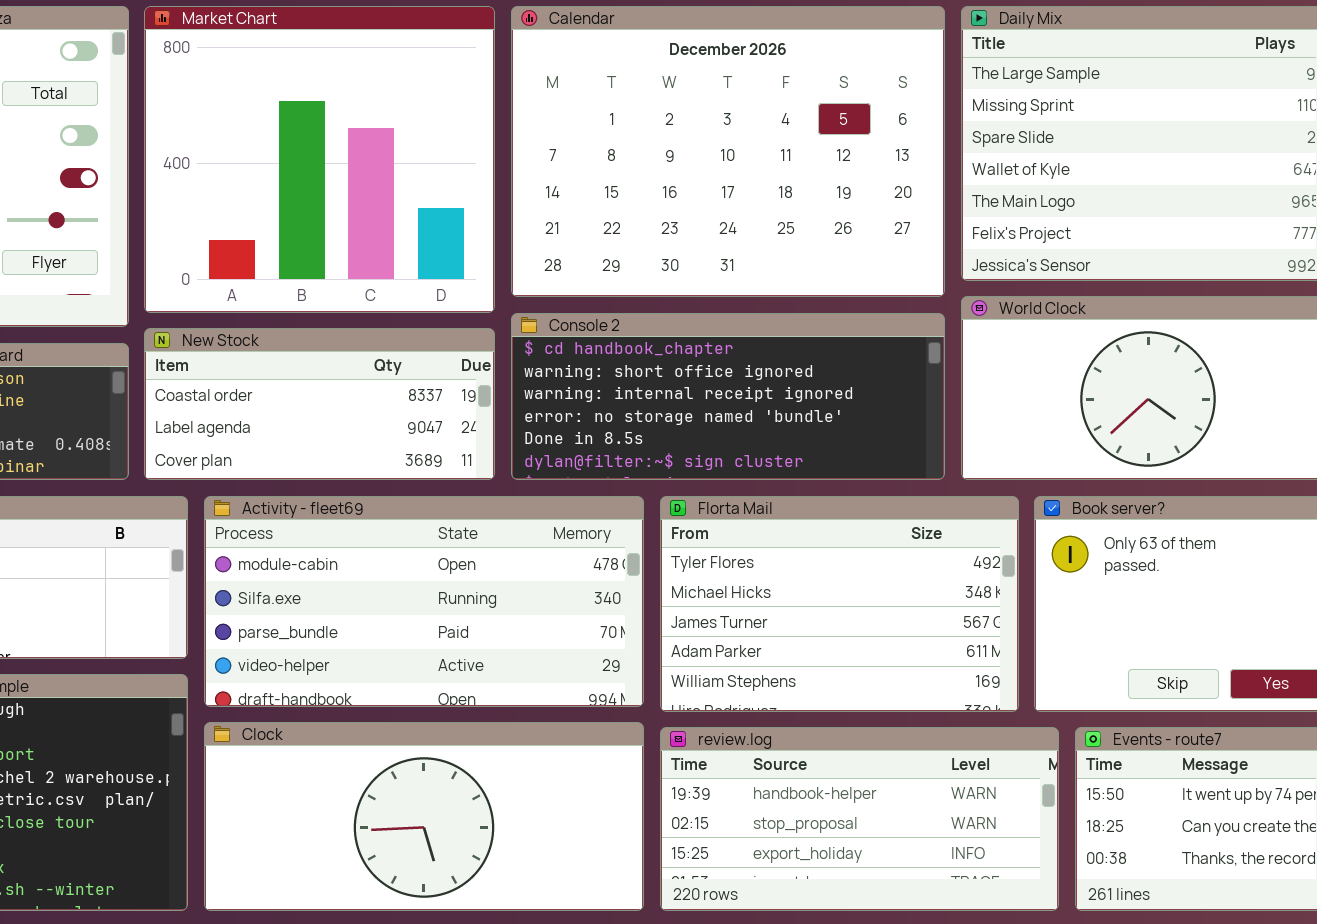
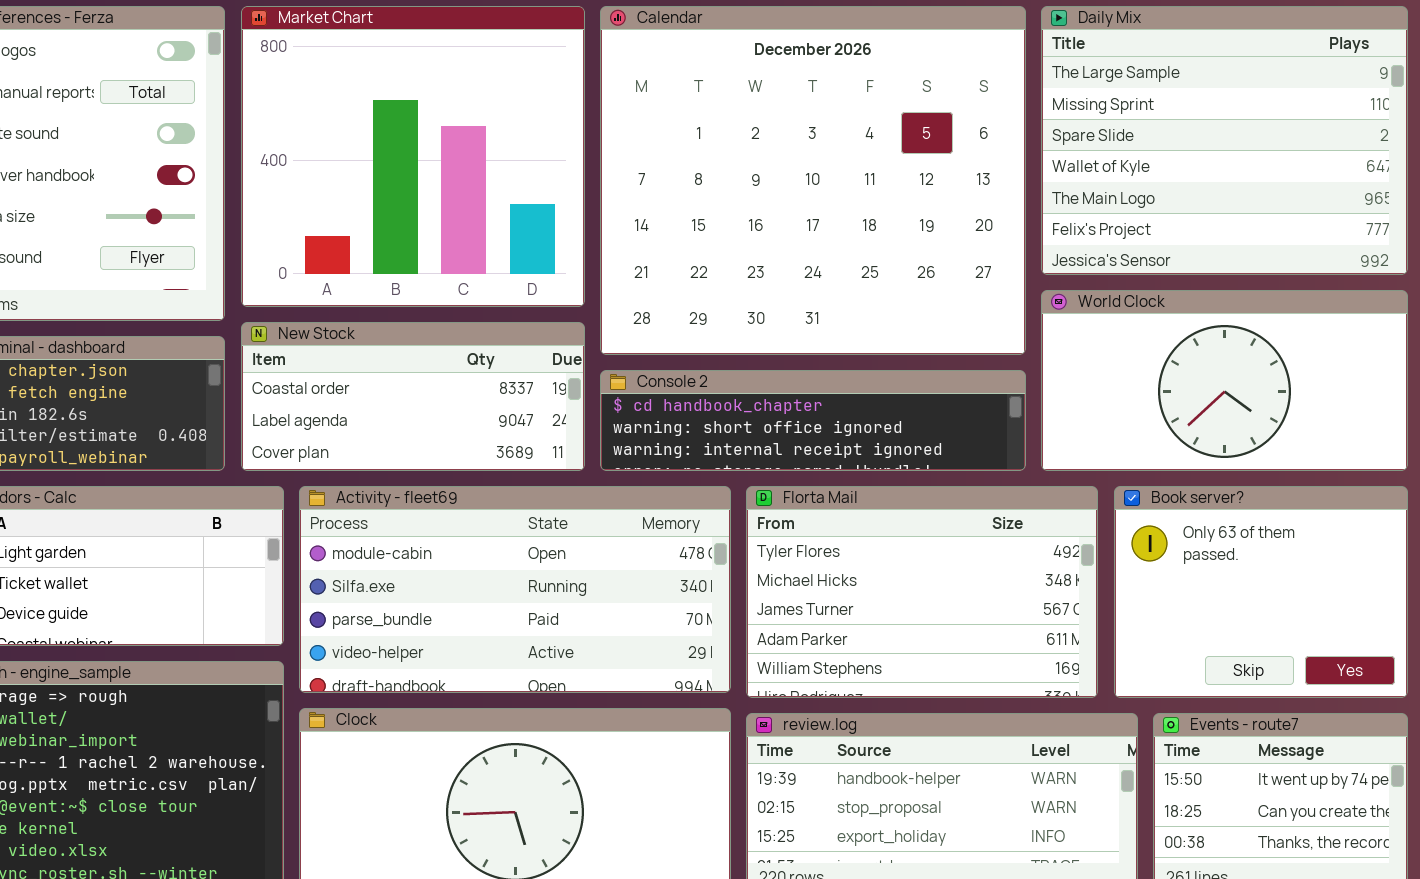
Calendar: [511,6,945,297] -> [600,6,1026,355], resized
Console 2: [511,313,945,480] -> [600,370,1026,471], resized

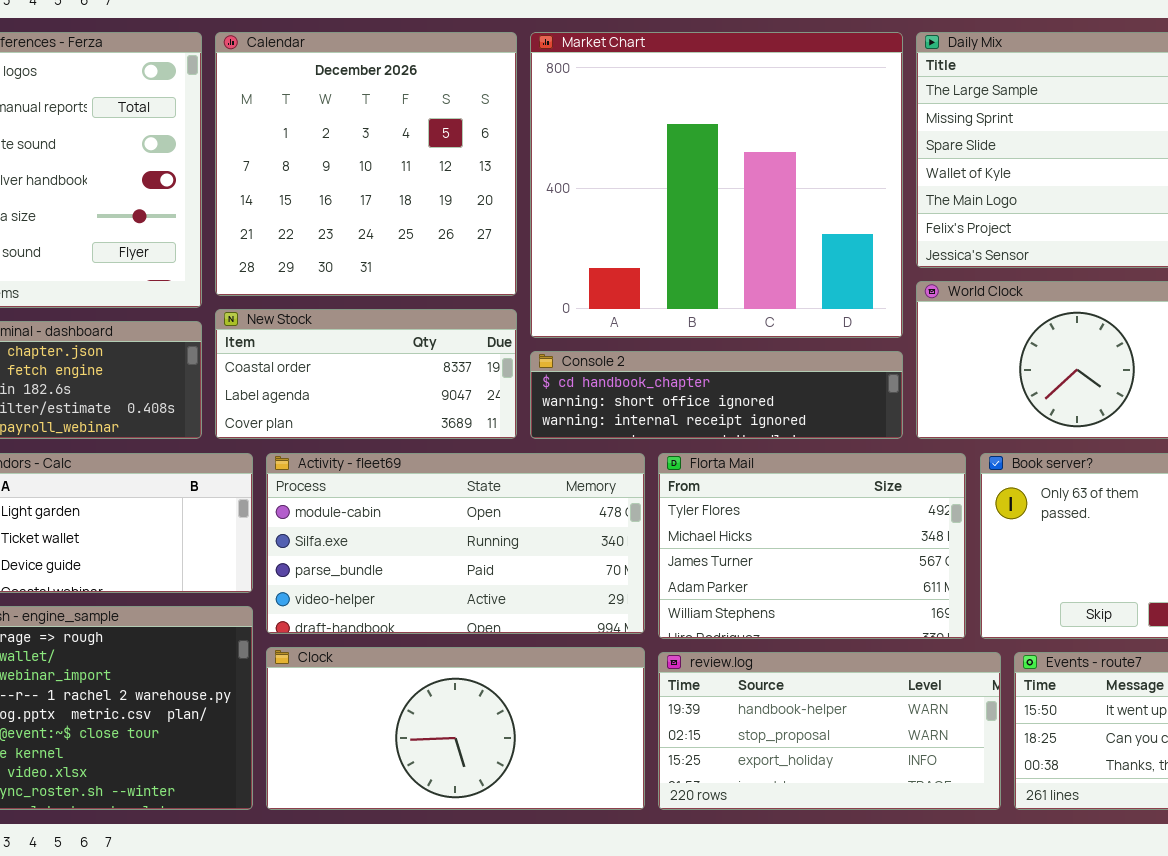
Market Chart: [241,6,585,307] -> [530,32,903,338], moved, resized
Calendar: [600,6,1026,355] -> [215,32,517,296], moved, resized

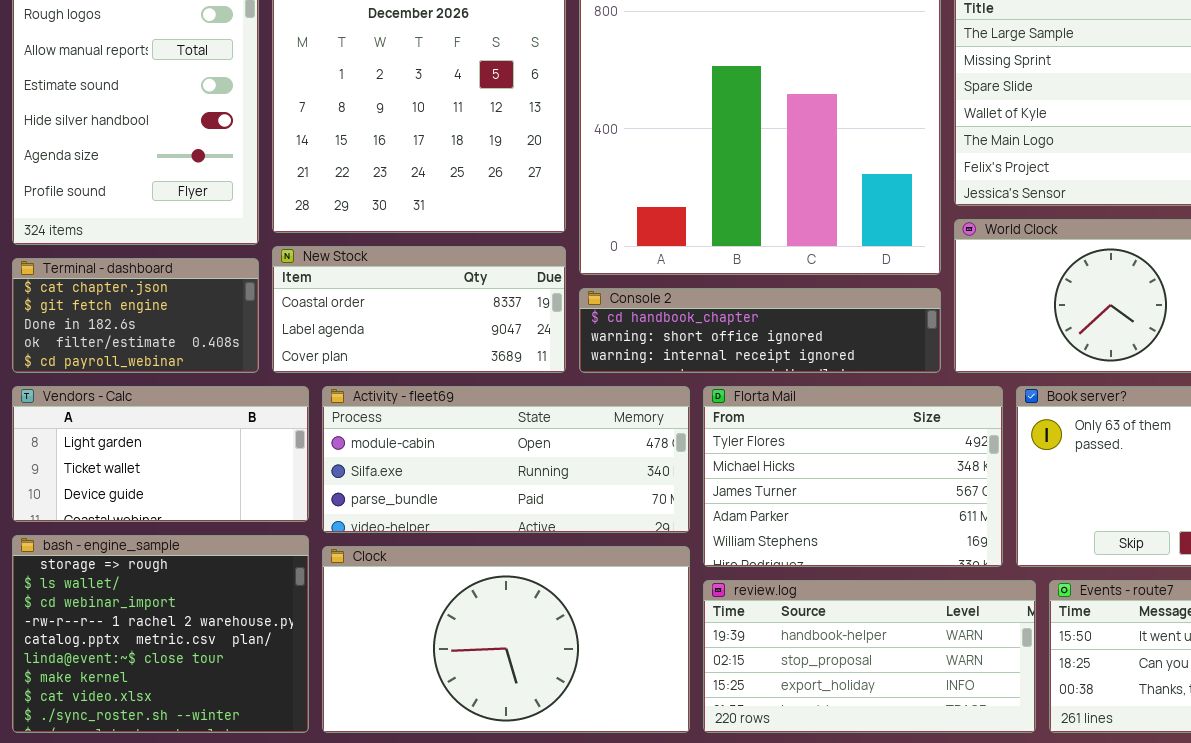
Activity - fleet69: [266,453,645,634] -> [322,386,690,533], resized
Clock: [266,647,645,810] -> [322,546,690,733], resized

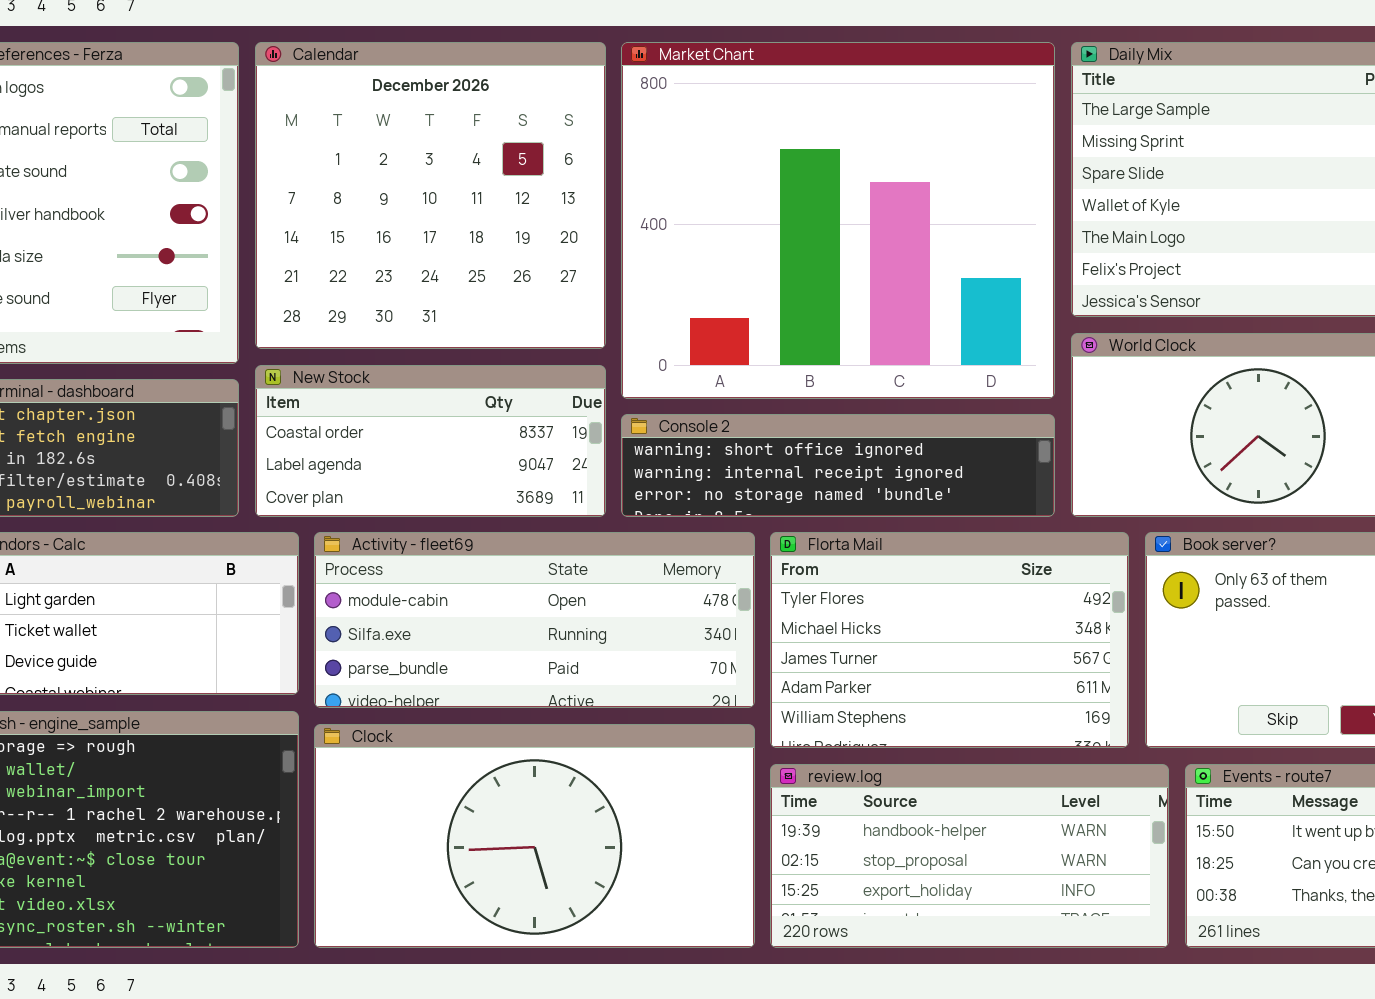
Console 2: [579,288,941,373] -> [621,414,1055,517], scrolled down 1 row

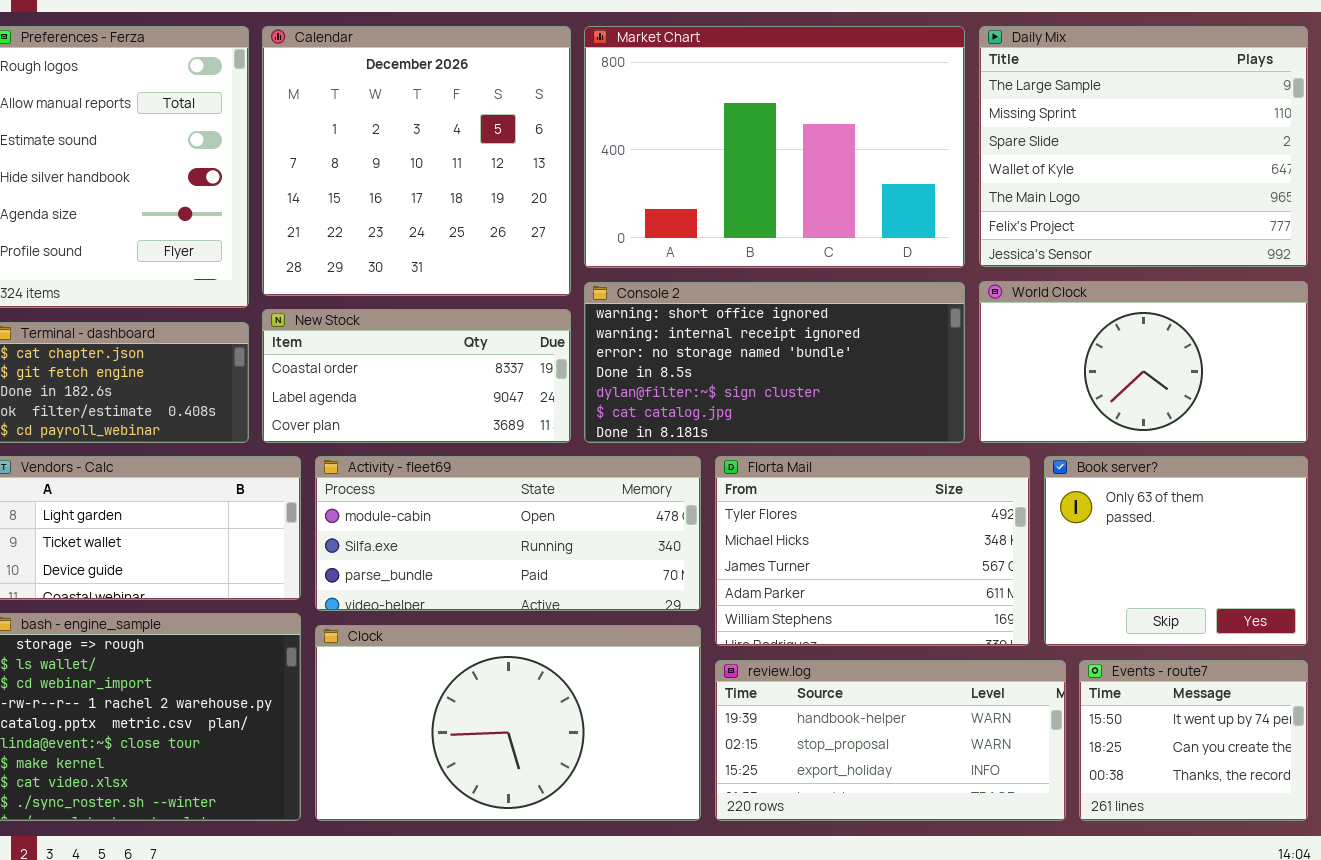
Market Chart: [621,42,1055,399] -> [584,26,965,268], resized
Console 2: [621,414,1055,517] -> [584,282,965,443], resized

